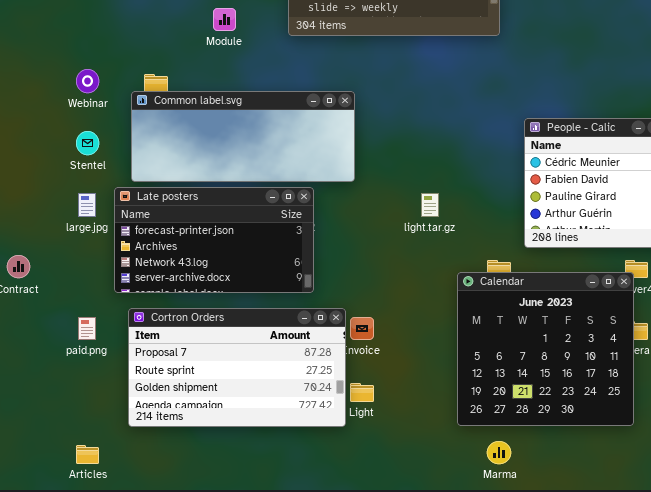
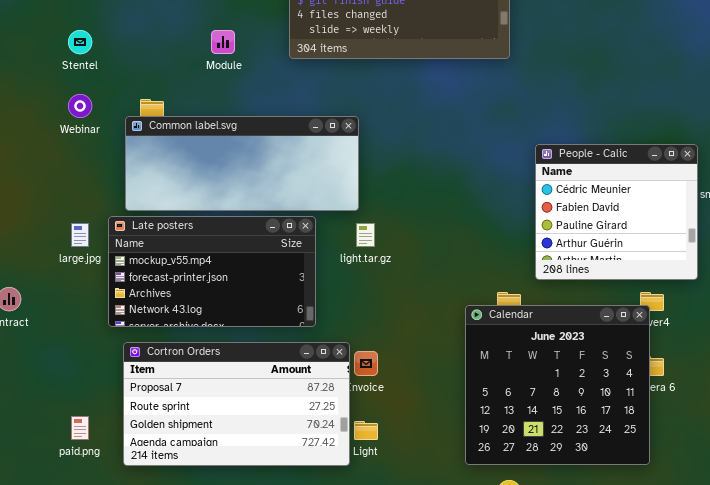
Stentel: [76,131,99,155] -> [68,30,92,54], moved
Late posters: [114,187,314,293] -> [108,216,316,327], scrolled up 1 row
light.tar.gz: [421,193,439,217] -> [356,223,375,247], moved
paid.png: [78,317,96,340] -> [71,416,89,440], moved

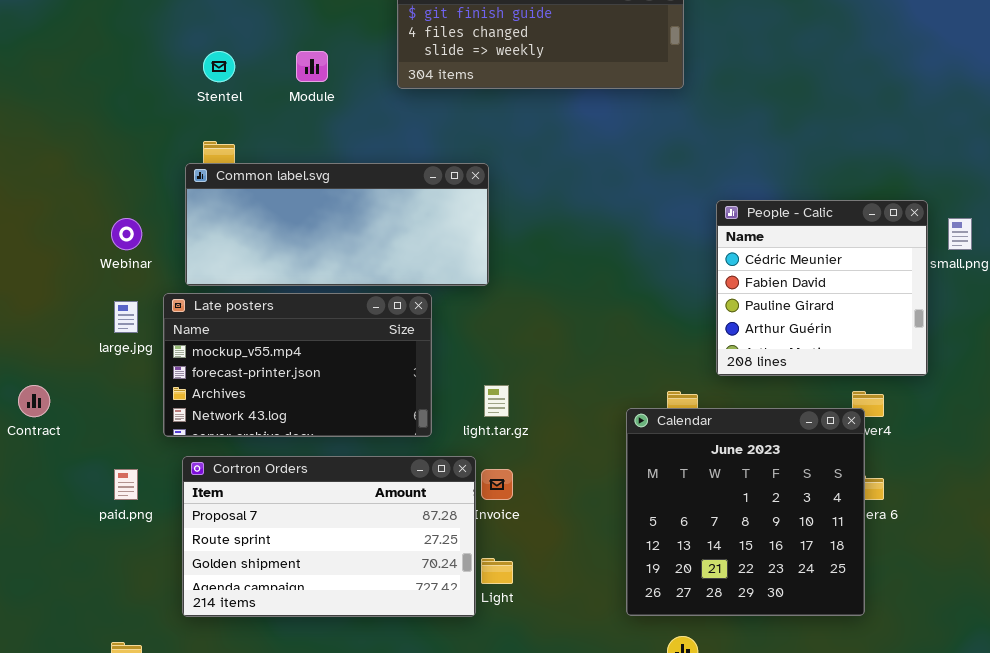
Stentel: [68,30,92,54] -> [203,51,235,82], moved
Webinar: [68,94,92,118] -> [111,218,142,250], moved
light.tar.gz: [356,223,375,247] -> [484,385,509,417], moved
paid.png: [71,416,89,440] -> [114,469,138,500], moved

